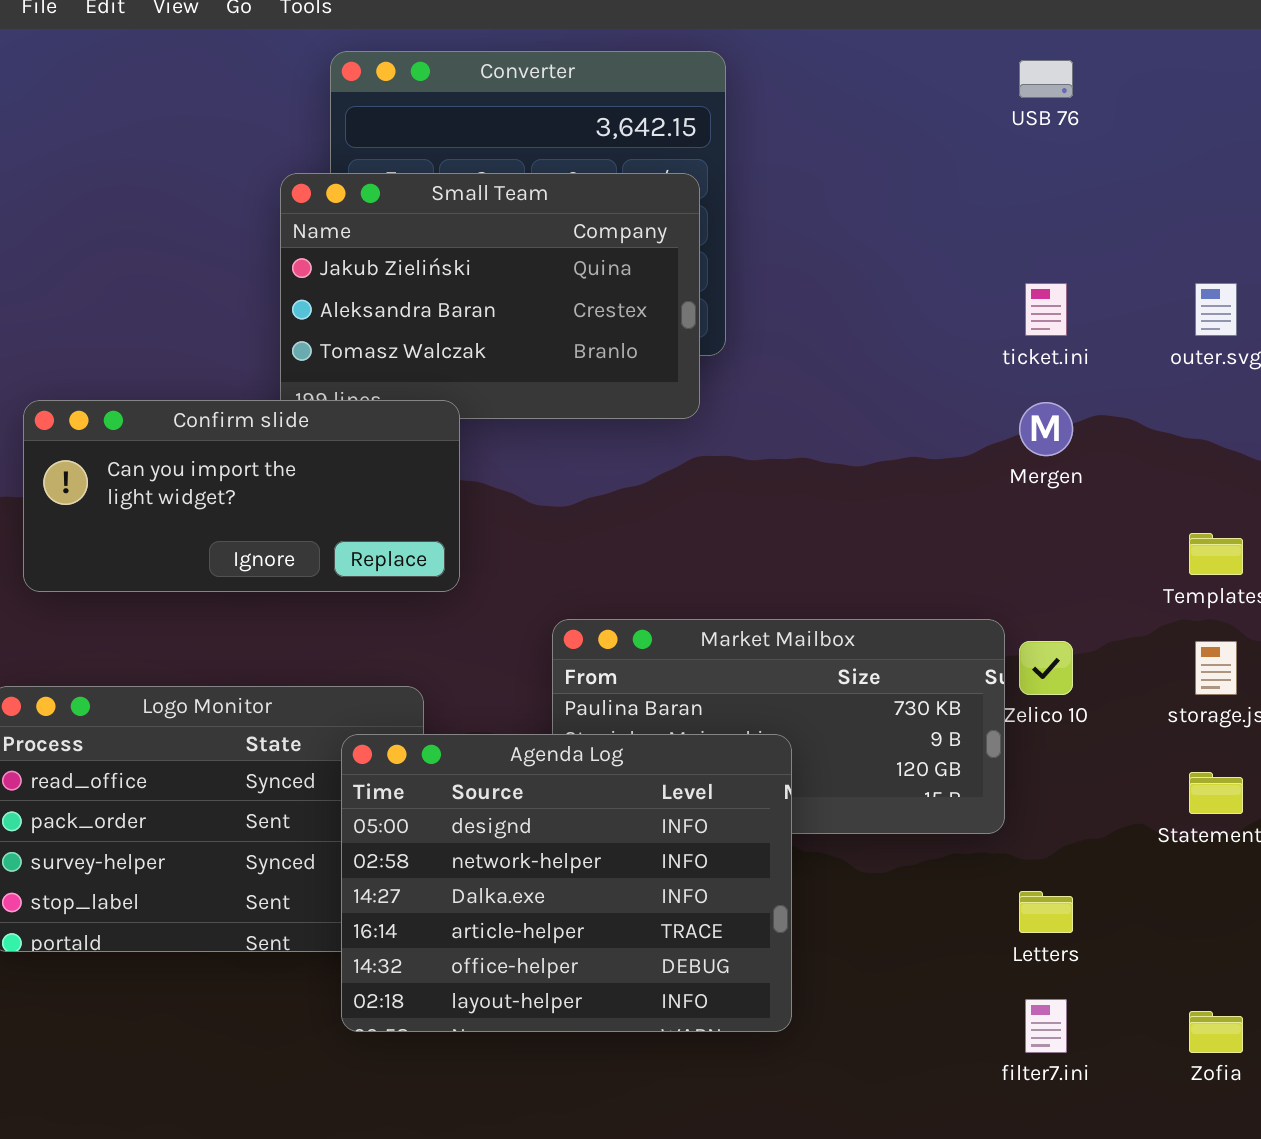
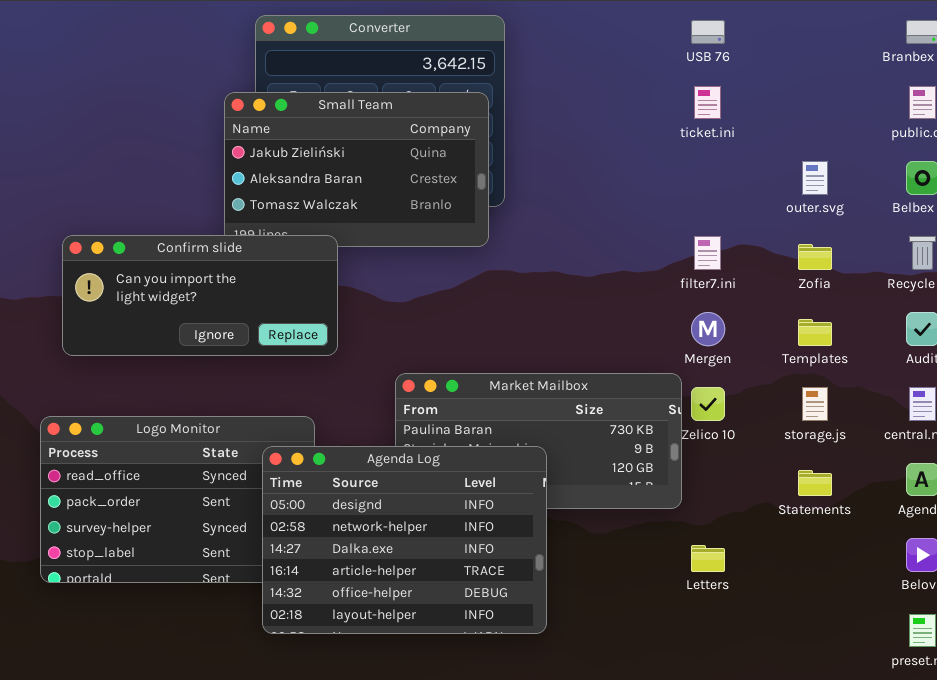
ticket.ini: [1025,283,1067,336] -> [694,86,721,119], moved
Mergen: [1019,402,1073,456] -> [691,312,725,346], moved
filter7.ini: [1025,999,1067,1053] -> [694,236,721,270], moved
Zofia: [1189,1011,1243,1053] -> [798,244,832,270], moved

